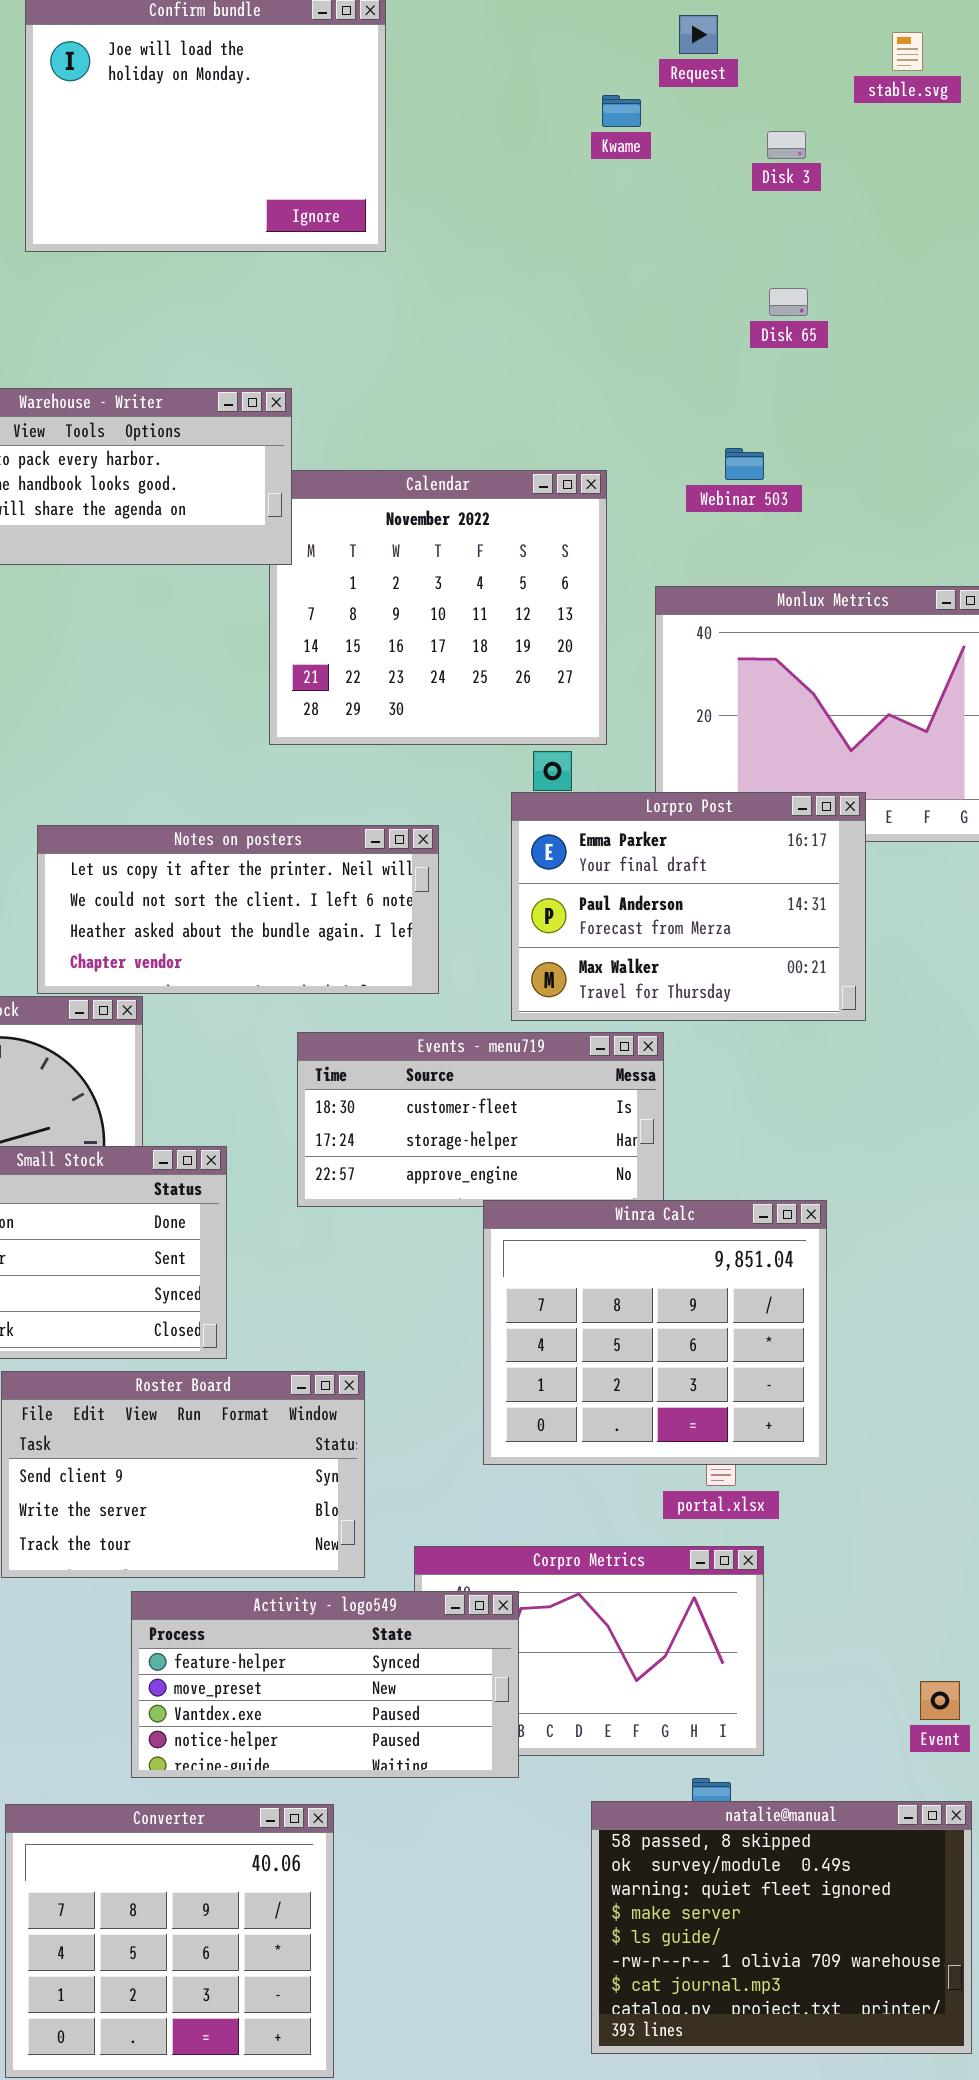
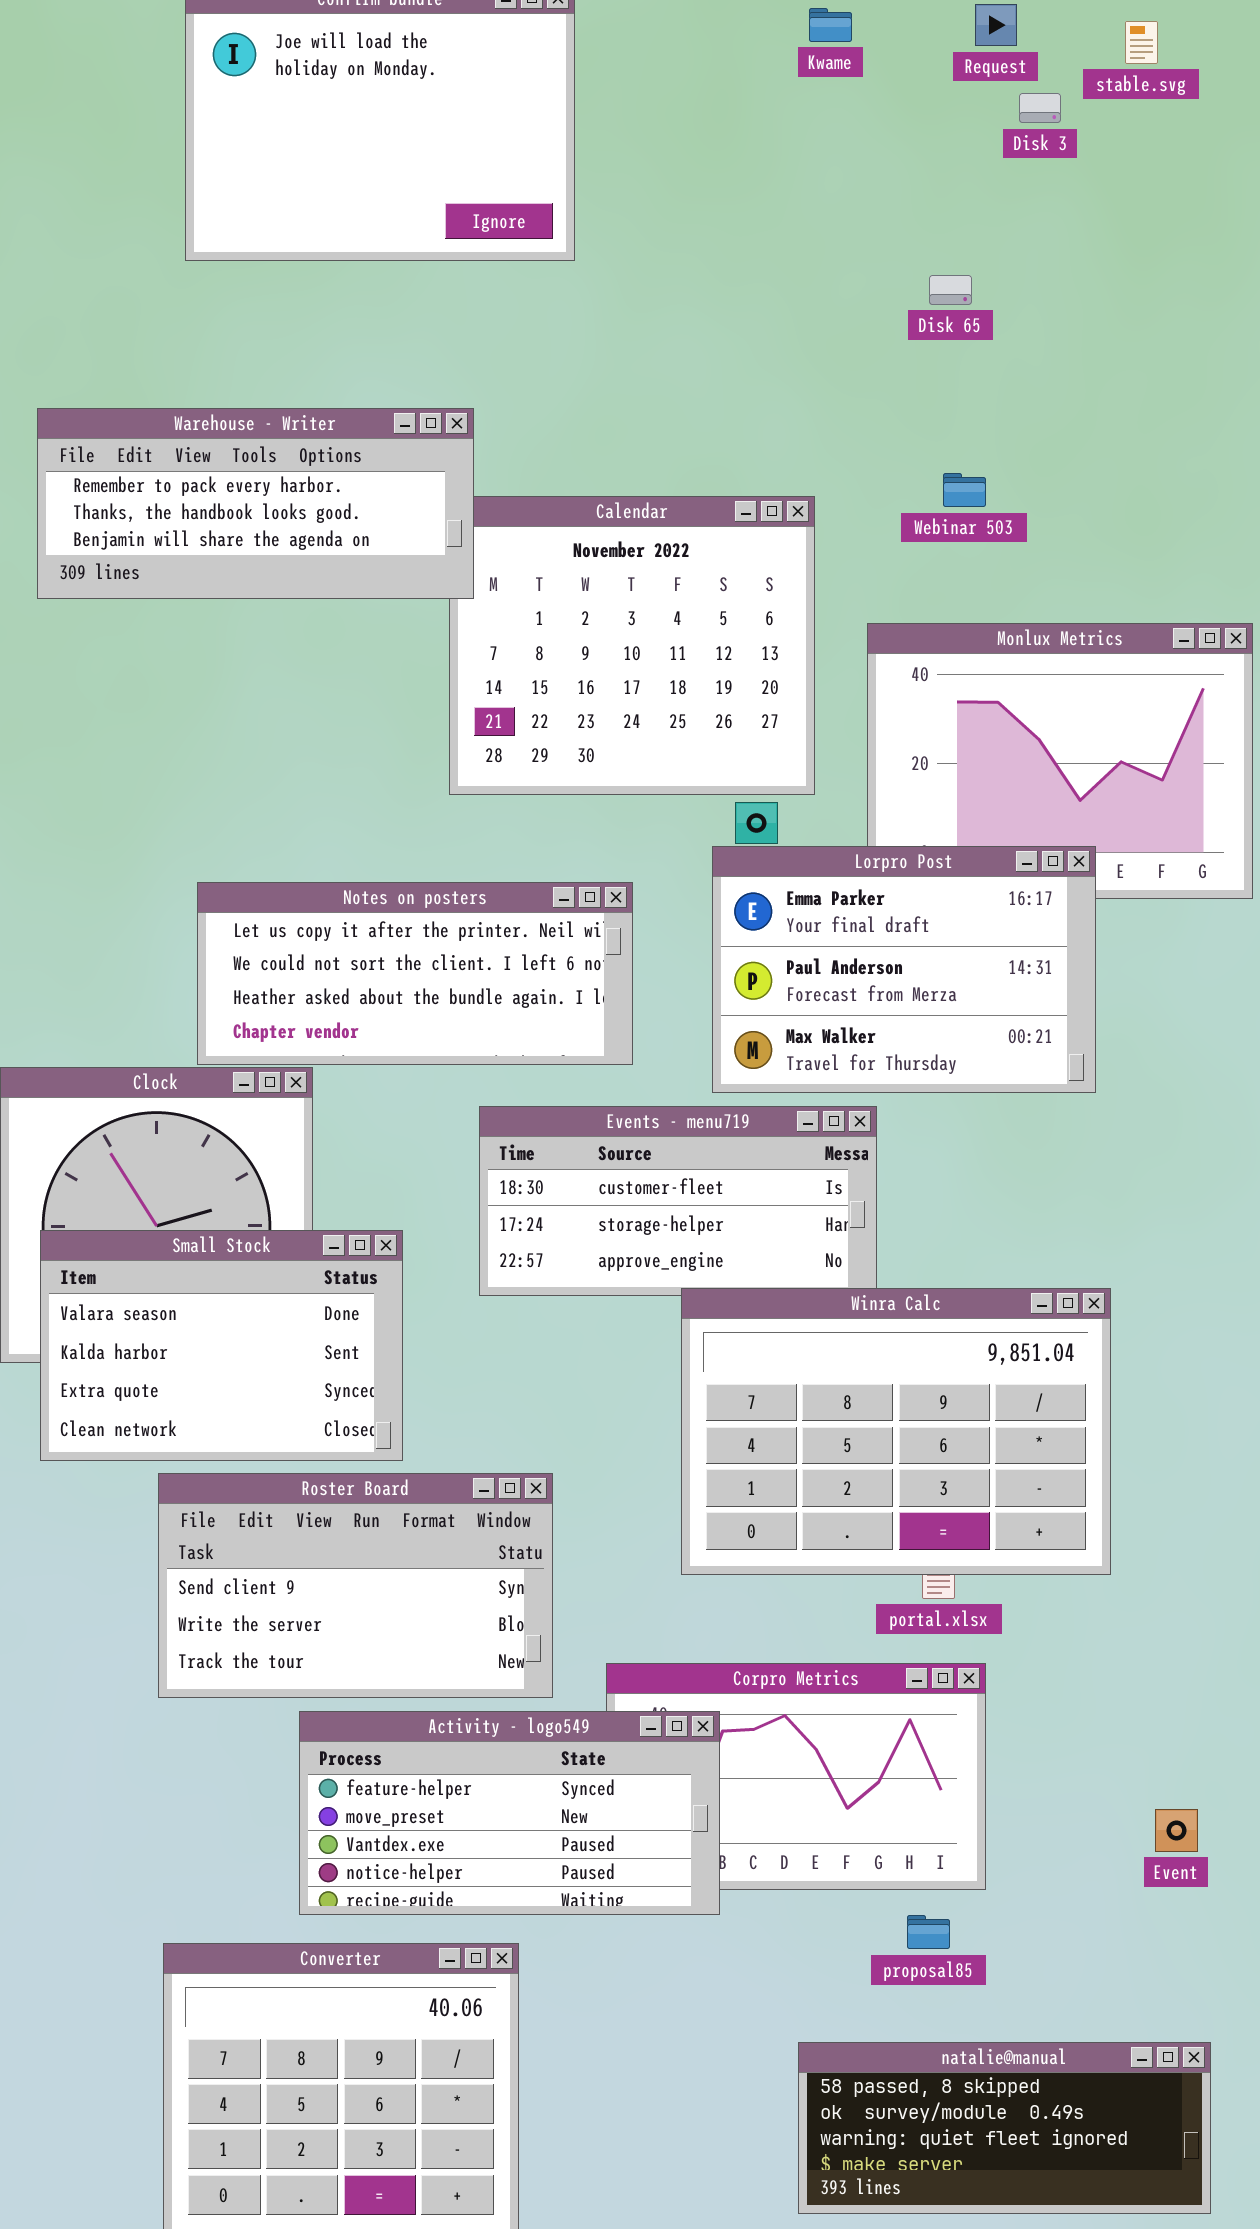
Request: [679,15,718,54] -> [975,4,1017,46], moved
Kwame: [602,95,641,127] -> [809,8,852,42], moved
Disk 3: [767,131,806,159] -> [1019,93,1061,123], moved
Disk 65: [769,288,808,316] -> [929,275,972,305], moved
Winra Calc: [483,1200,827,1465] -> [681,1288,1111,1575], resized
natalie@manual: [591,1801,972,2054] -> [798,2042,1211,2214], resized

